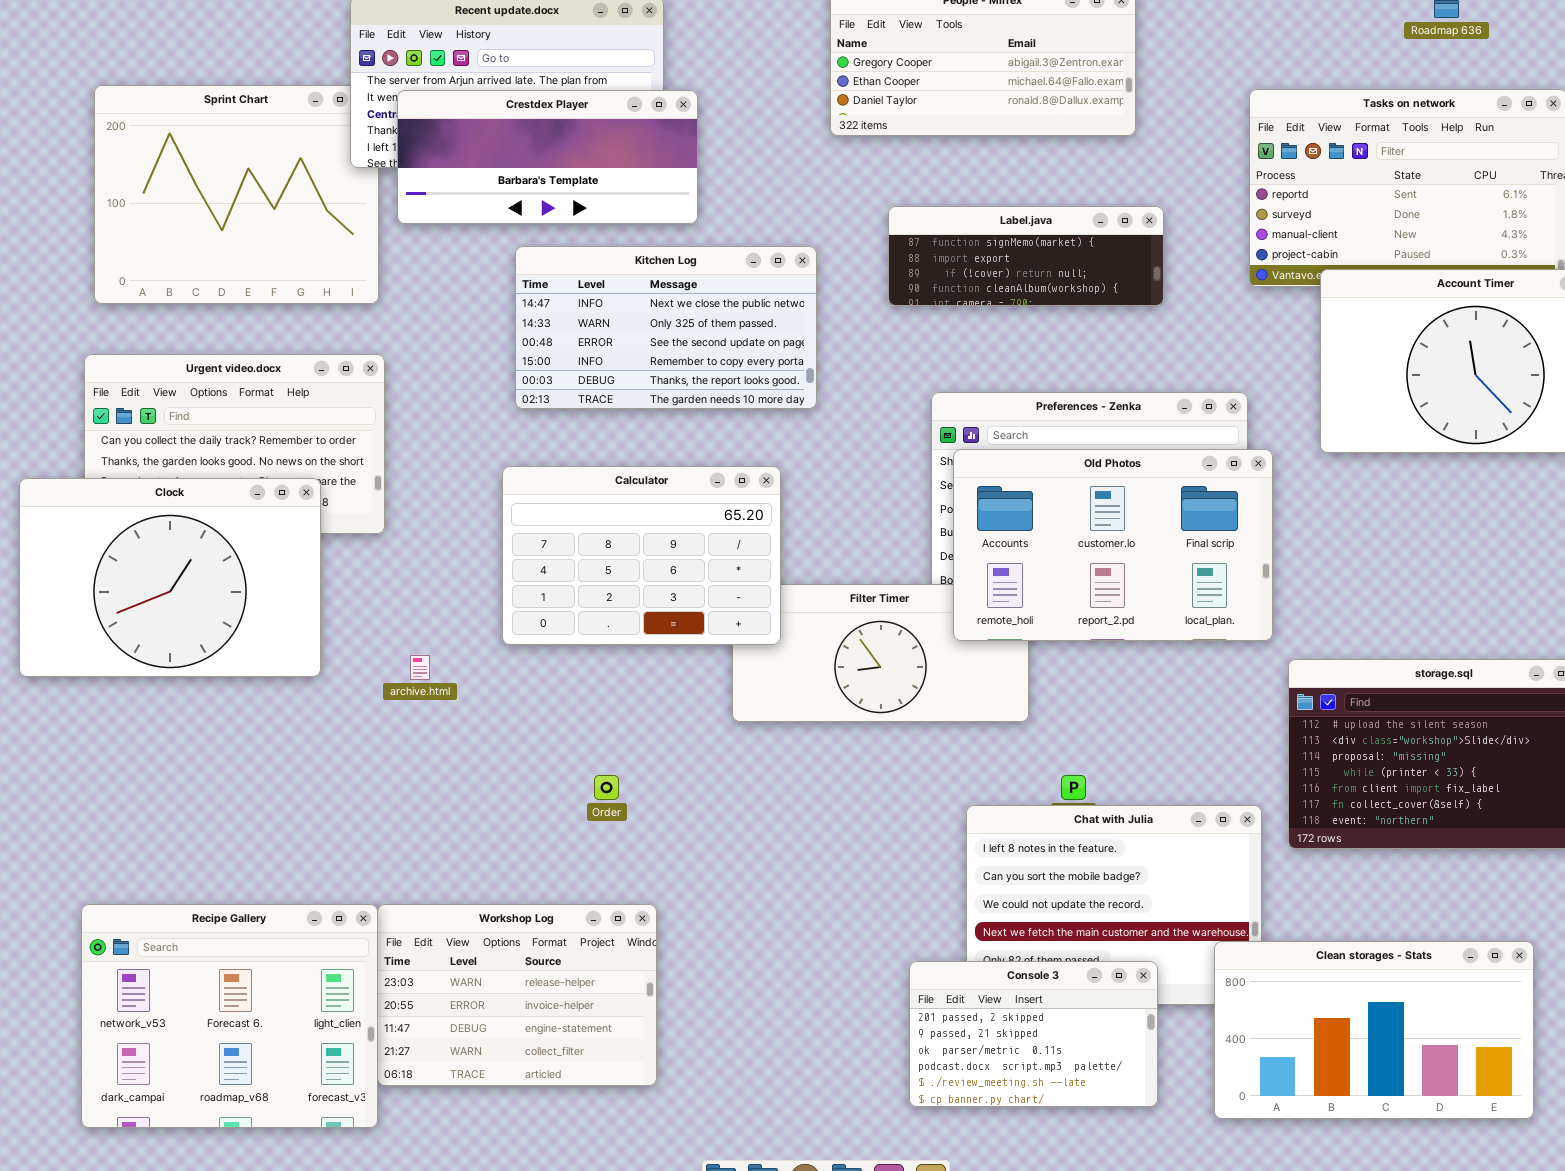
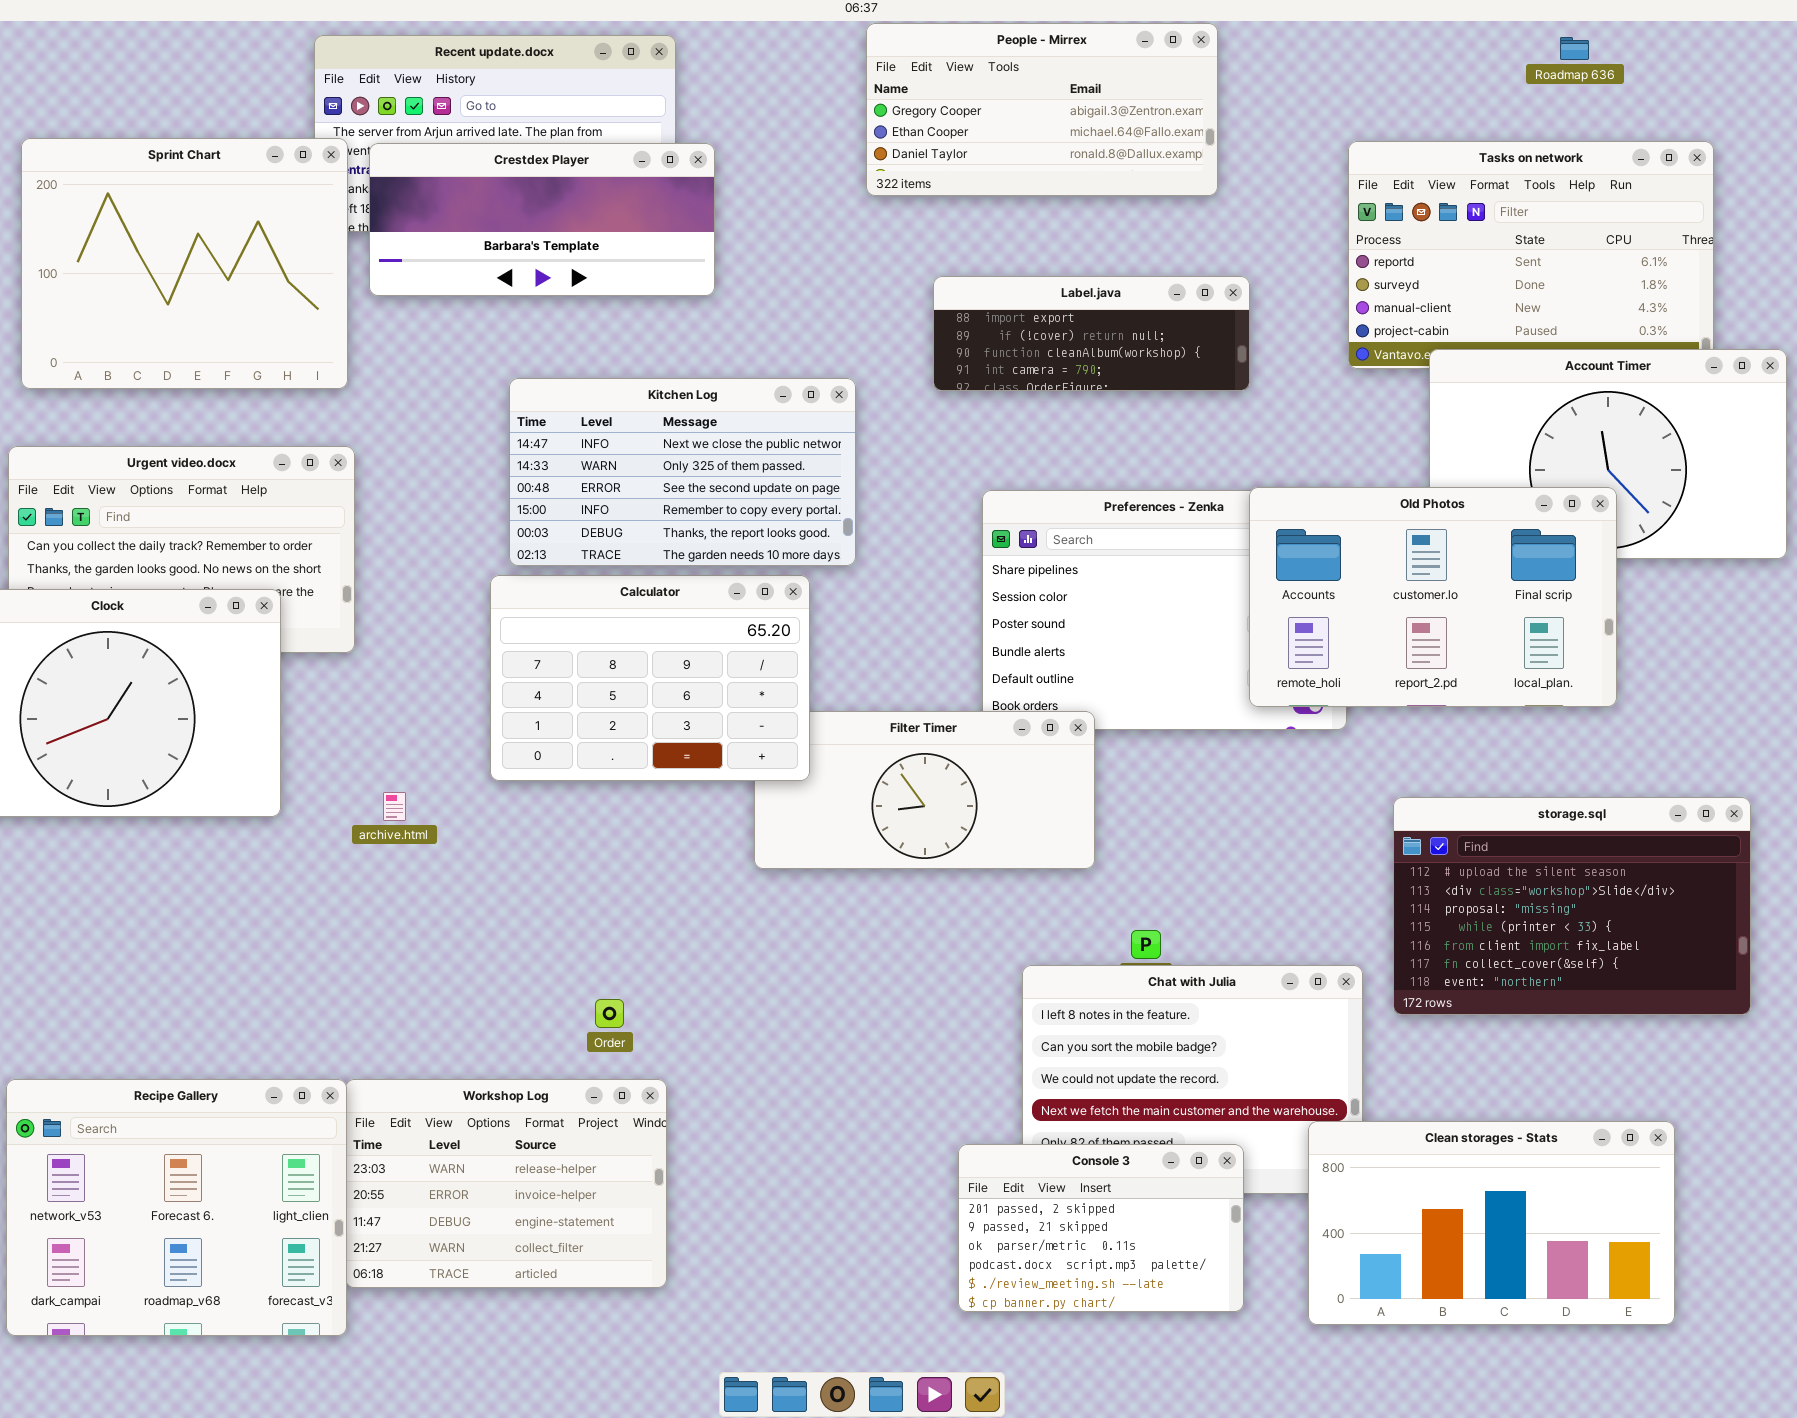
Sprint Chart: [94,85,379,304] -> [21,138,348,389], raised
Label.java: [888,206,1164,306] -> [933,276,1250,391], scrolled down 1 row
Kitchen Log: [515,246,817,409] -> [509,378,856,566], moved
Old Photos: [953,449,1273,641] -> [1249,487,1617,707], moved
Order: [594,775,619,800] -> [595,999,624,1028], moved

